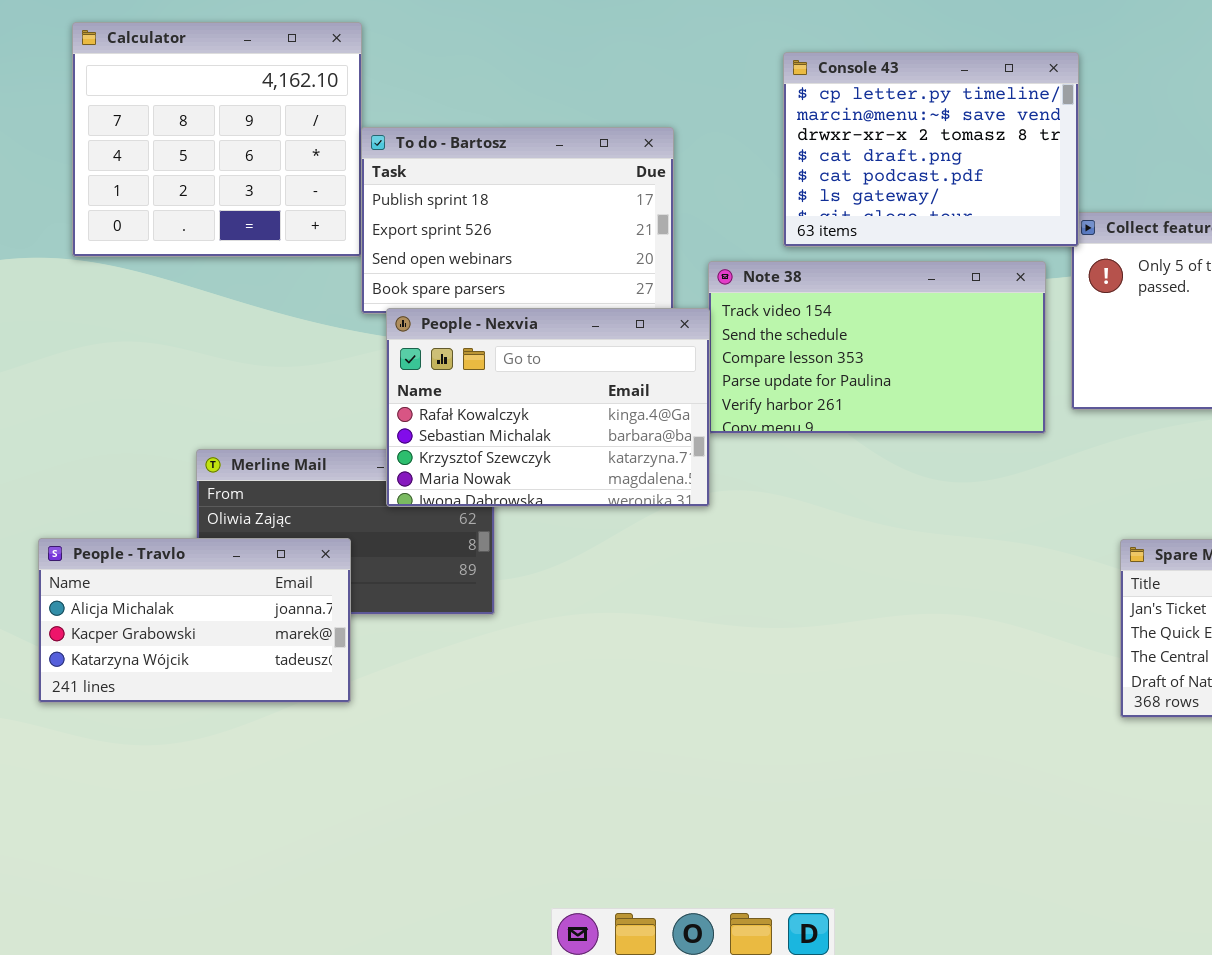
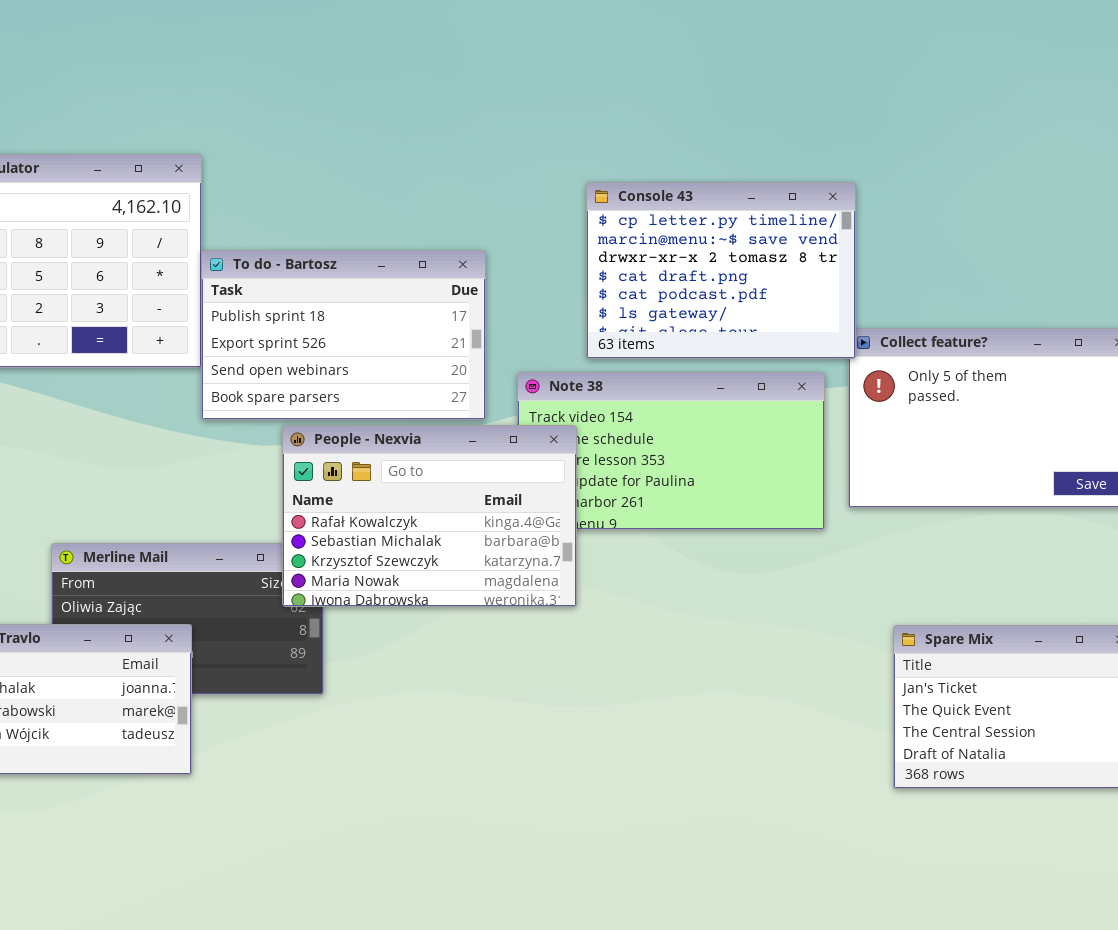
People - Nexvia: [386,308,710,507] -> [282,425,577,607], moved

